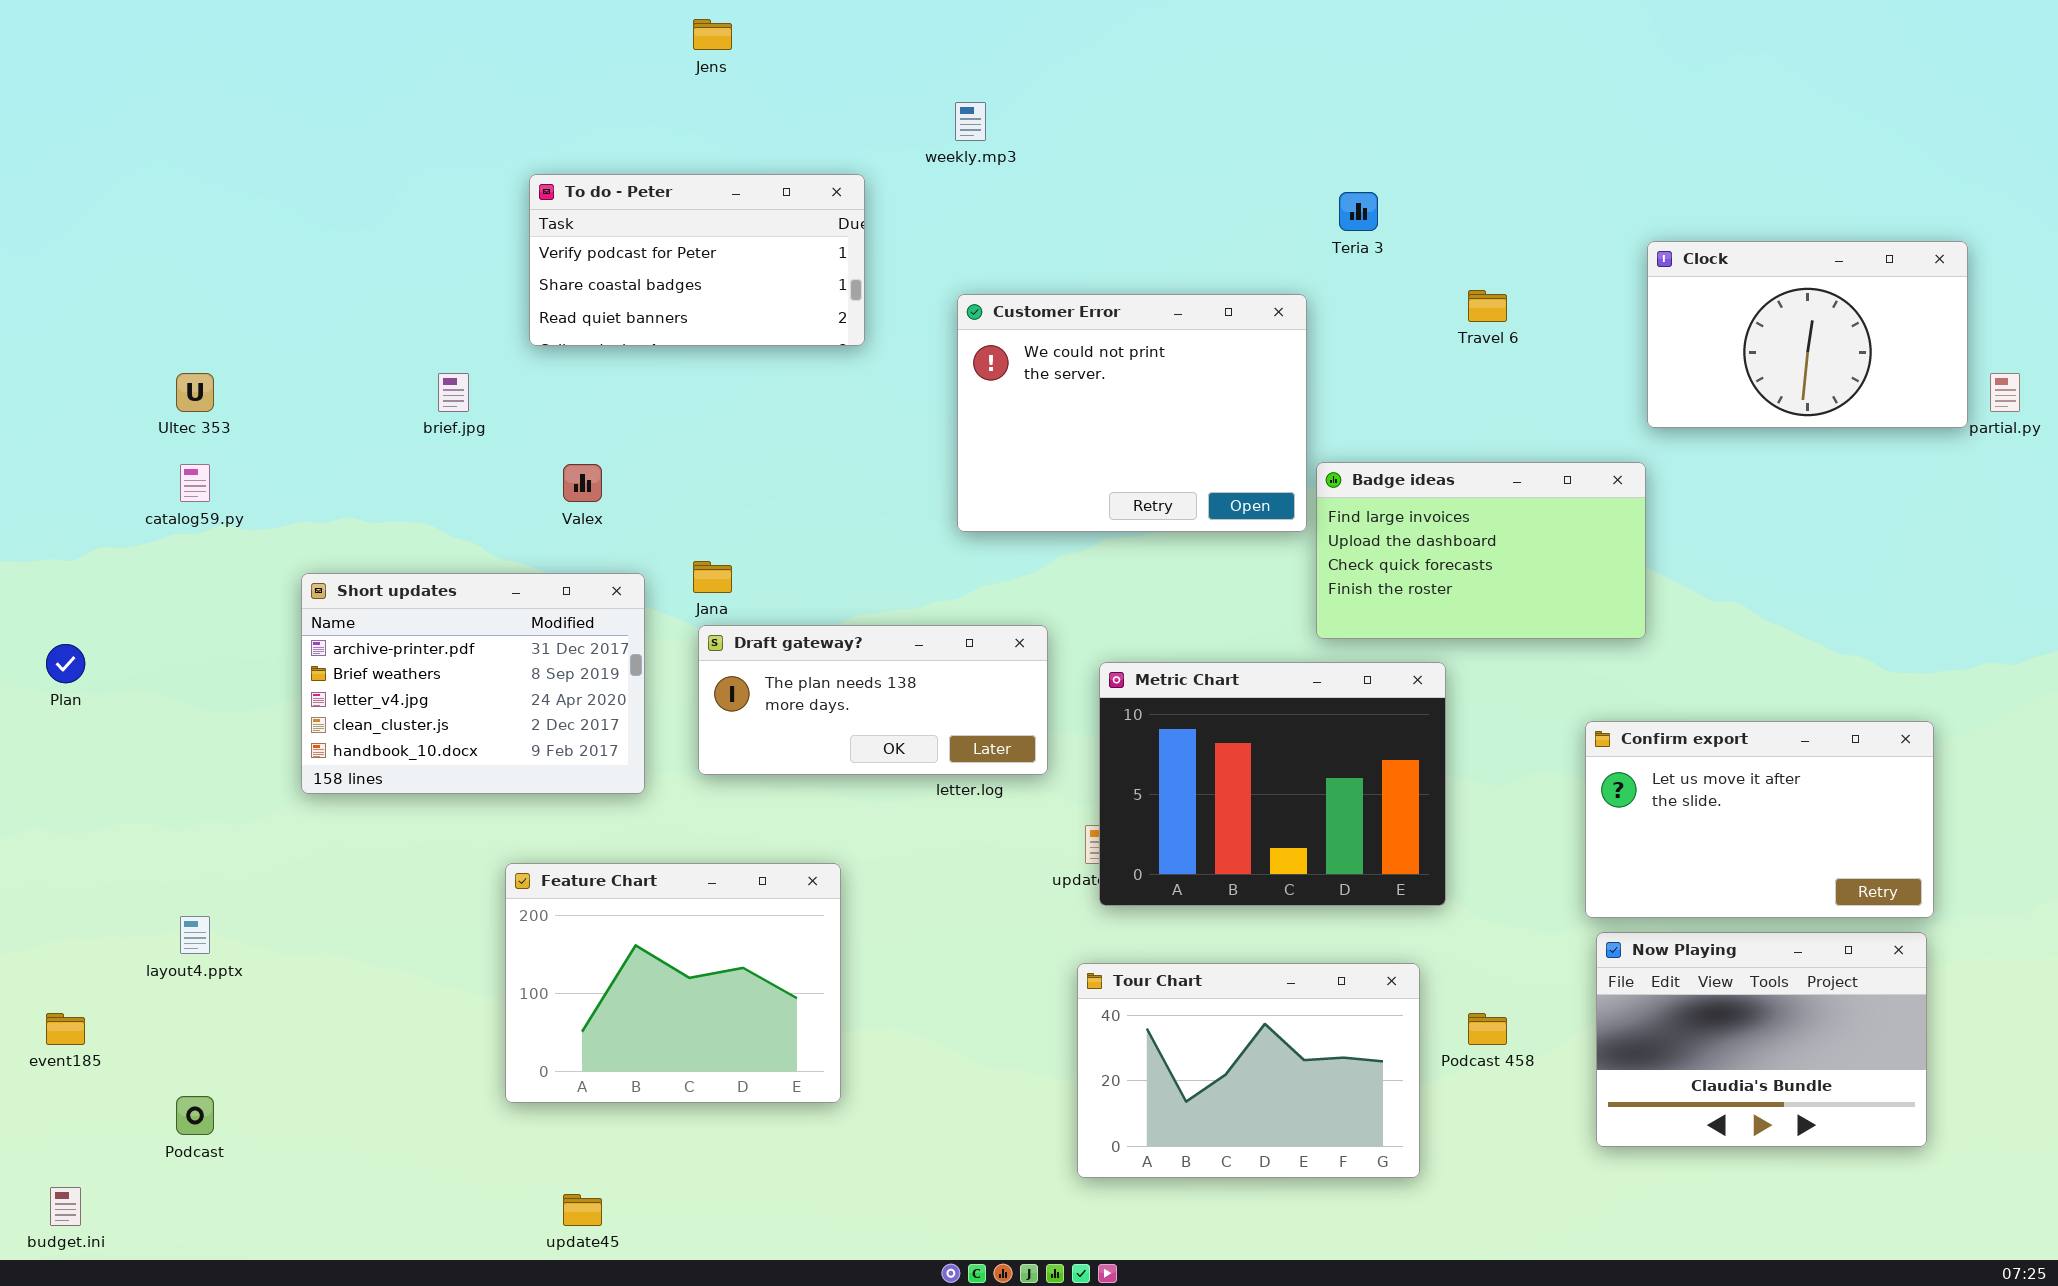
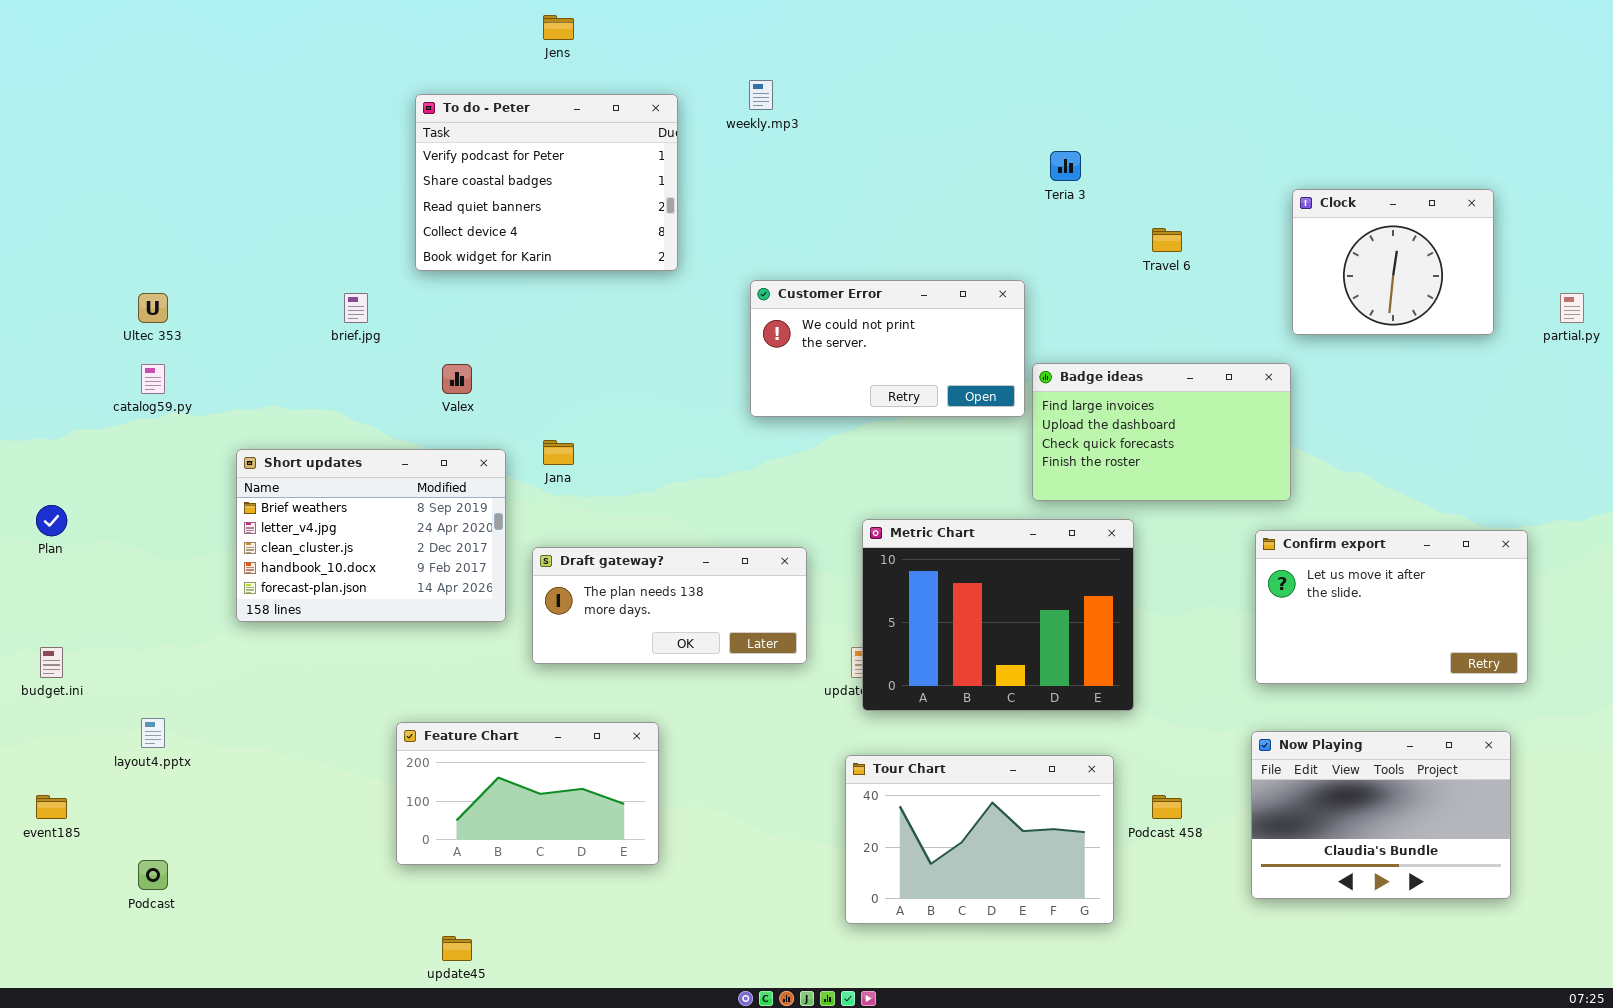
To do - Peter: [529,174,865,346] -> [415,94,678,271], resized
Clock: [1647,241,1968,428] -> [1292,189,1494,335], resized
Customer Error: [957,294,1307,532] -> [750,280,1025,417], resized
Short updates: [301,573,645,794] -> [236,449,506,622], scrolled down 1 row
Draft gateway?: [698,625,1048,775] -> [532,547,807,664], moved
Confirm export: [1585,721,1934,918] -> [1255,530,1528,684], moved
Feature Chart: [505,863,841,1103] -> [396,722,659,865], resized
budget.ini: [50,1187,81,1226] -> [40,647,63,678], moved

